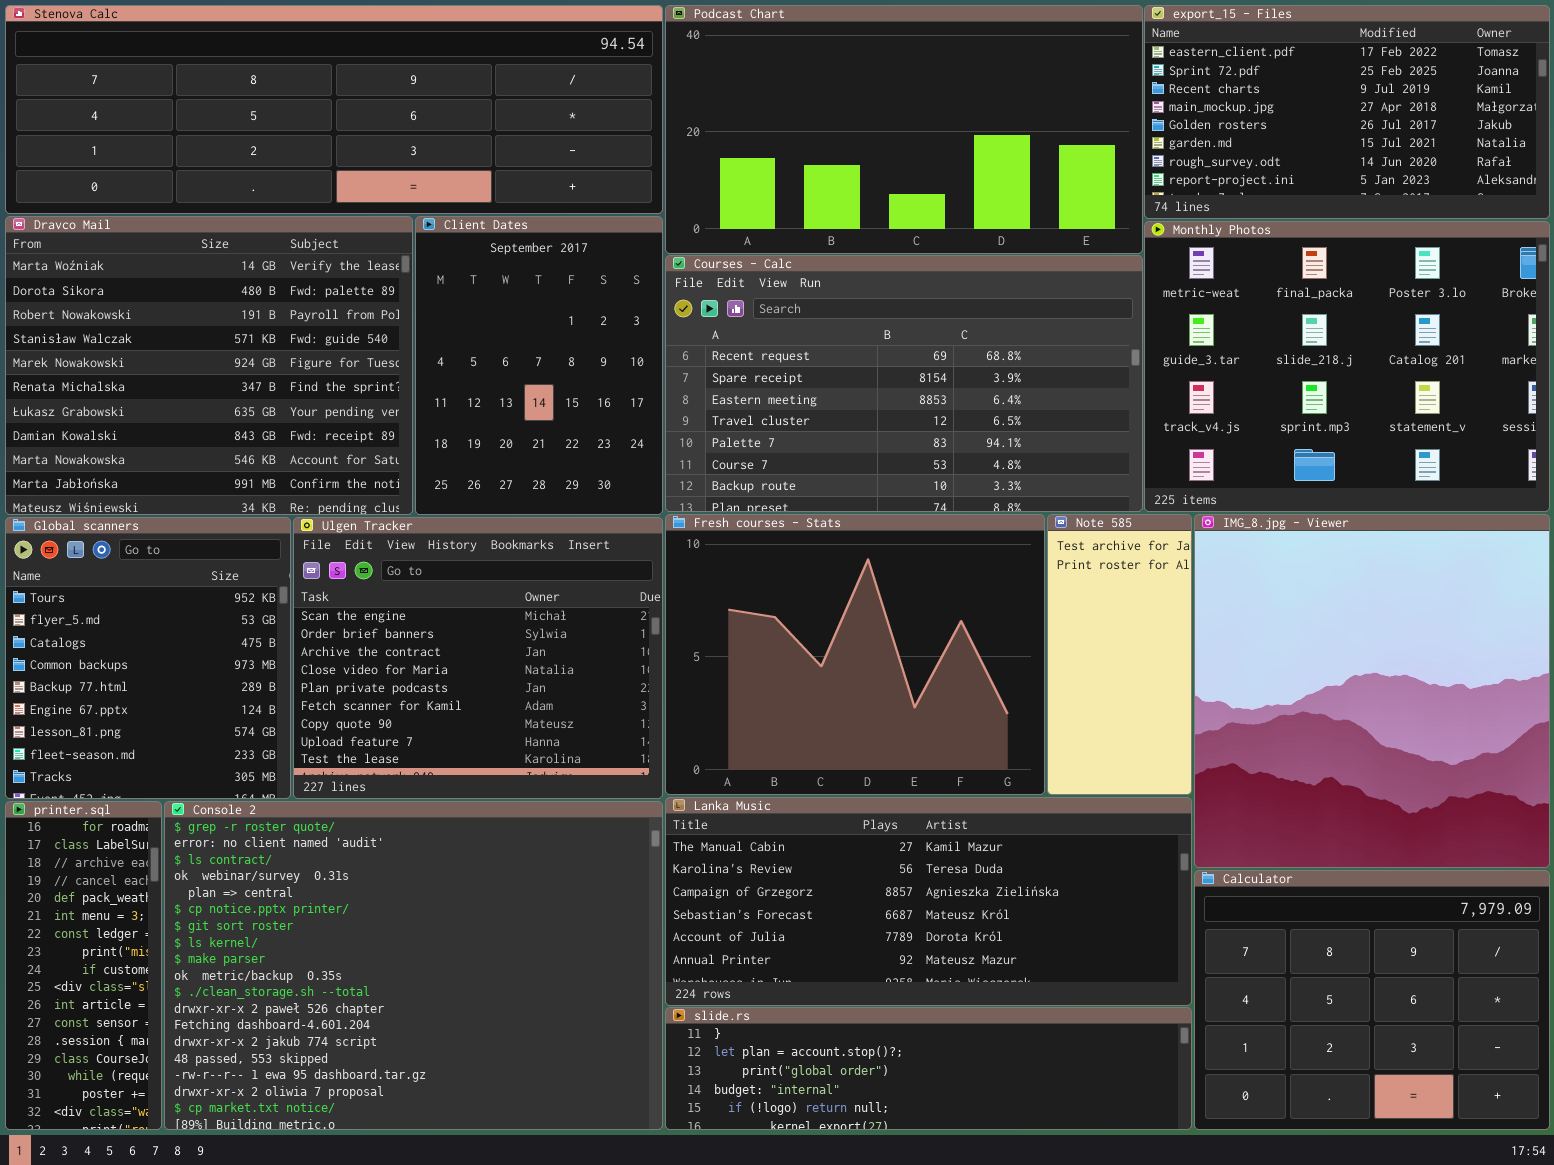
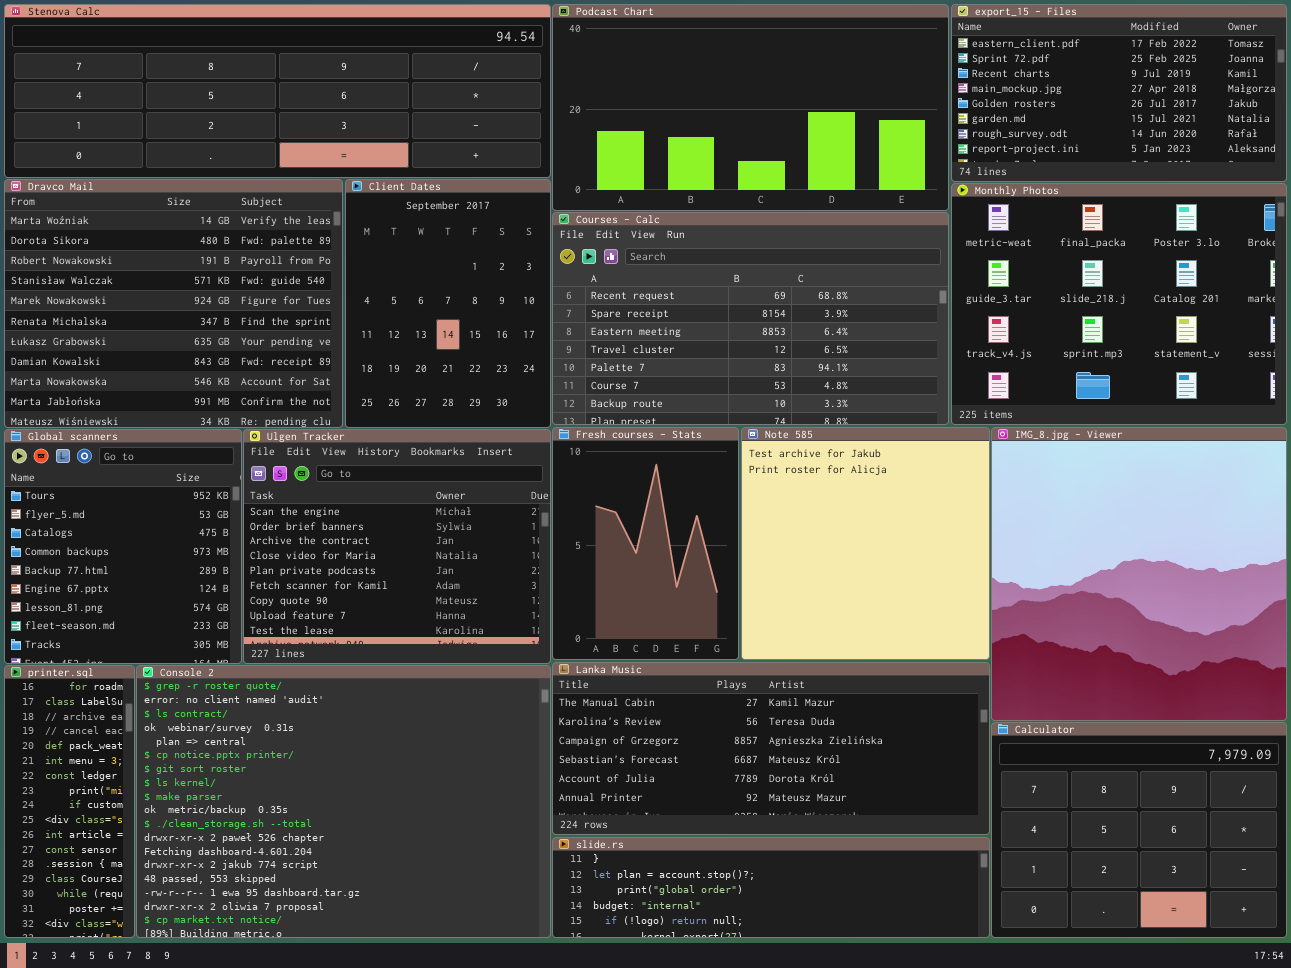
Fresh courses - Stats: [665,514,1045,795] -> [552,427,739,660], resized
Note 585: [1047,514,1192,795] -> [741,427,990,660], resized

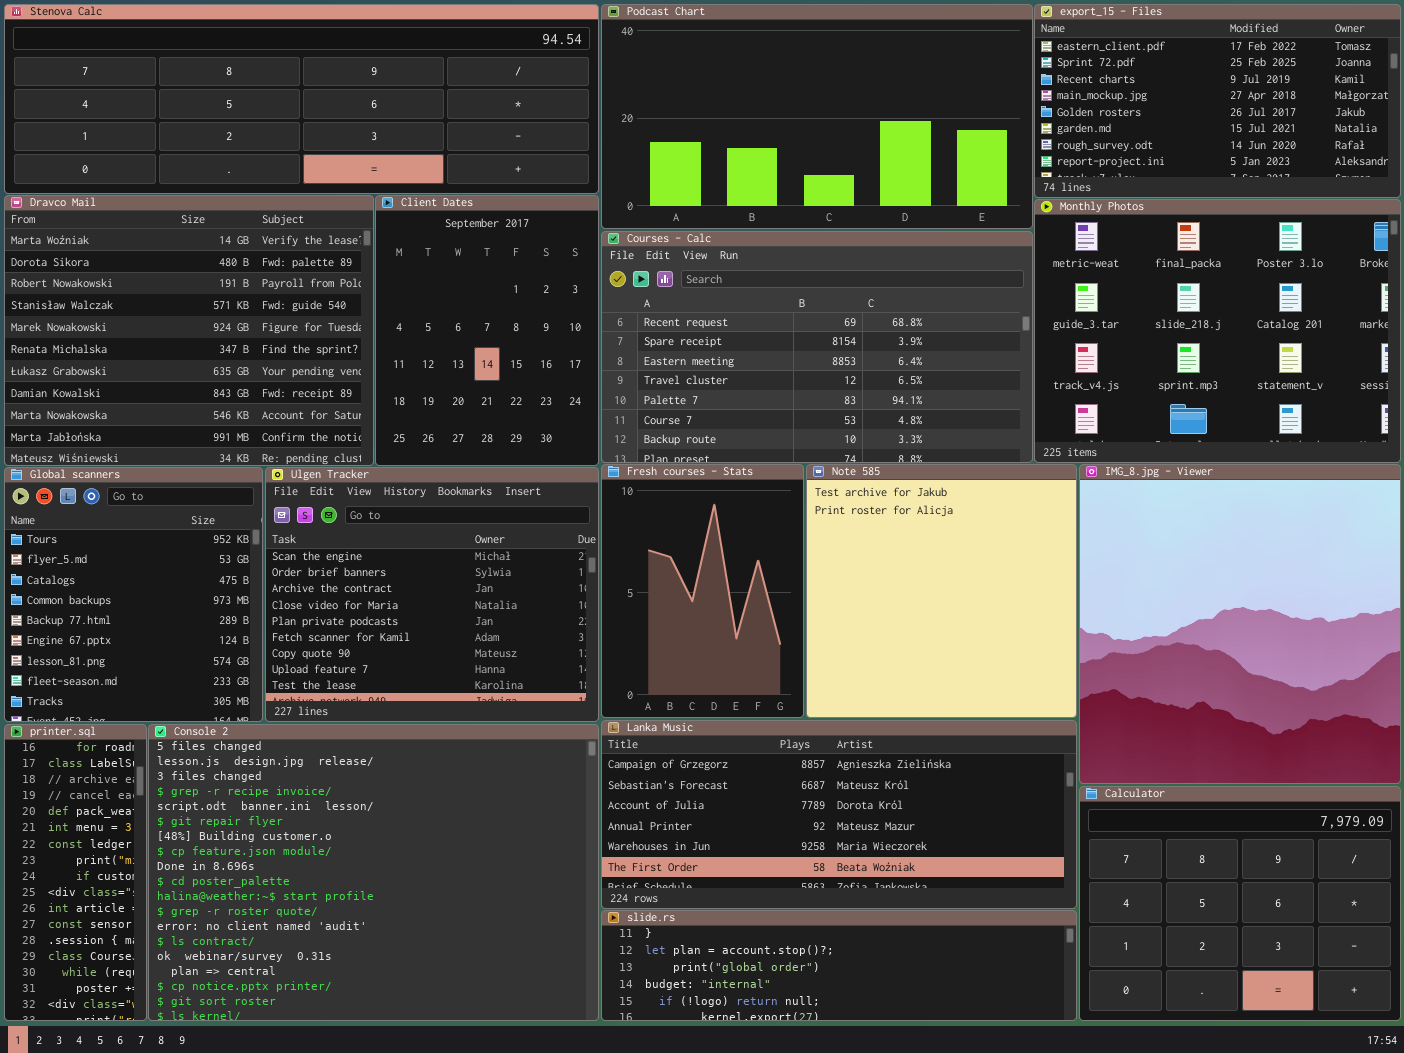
Lanka Music: [552,662,990,835] -> [601,720,1077,909], scrolled down 2 rows
Console 2: [136,665,551,938] -> [148,724,599,1021], scrolled up 11 rows

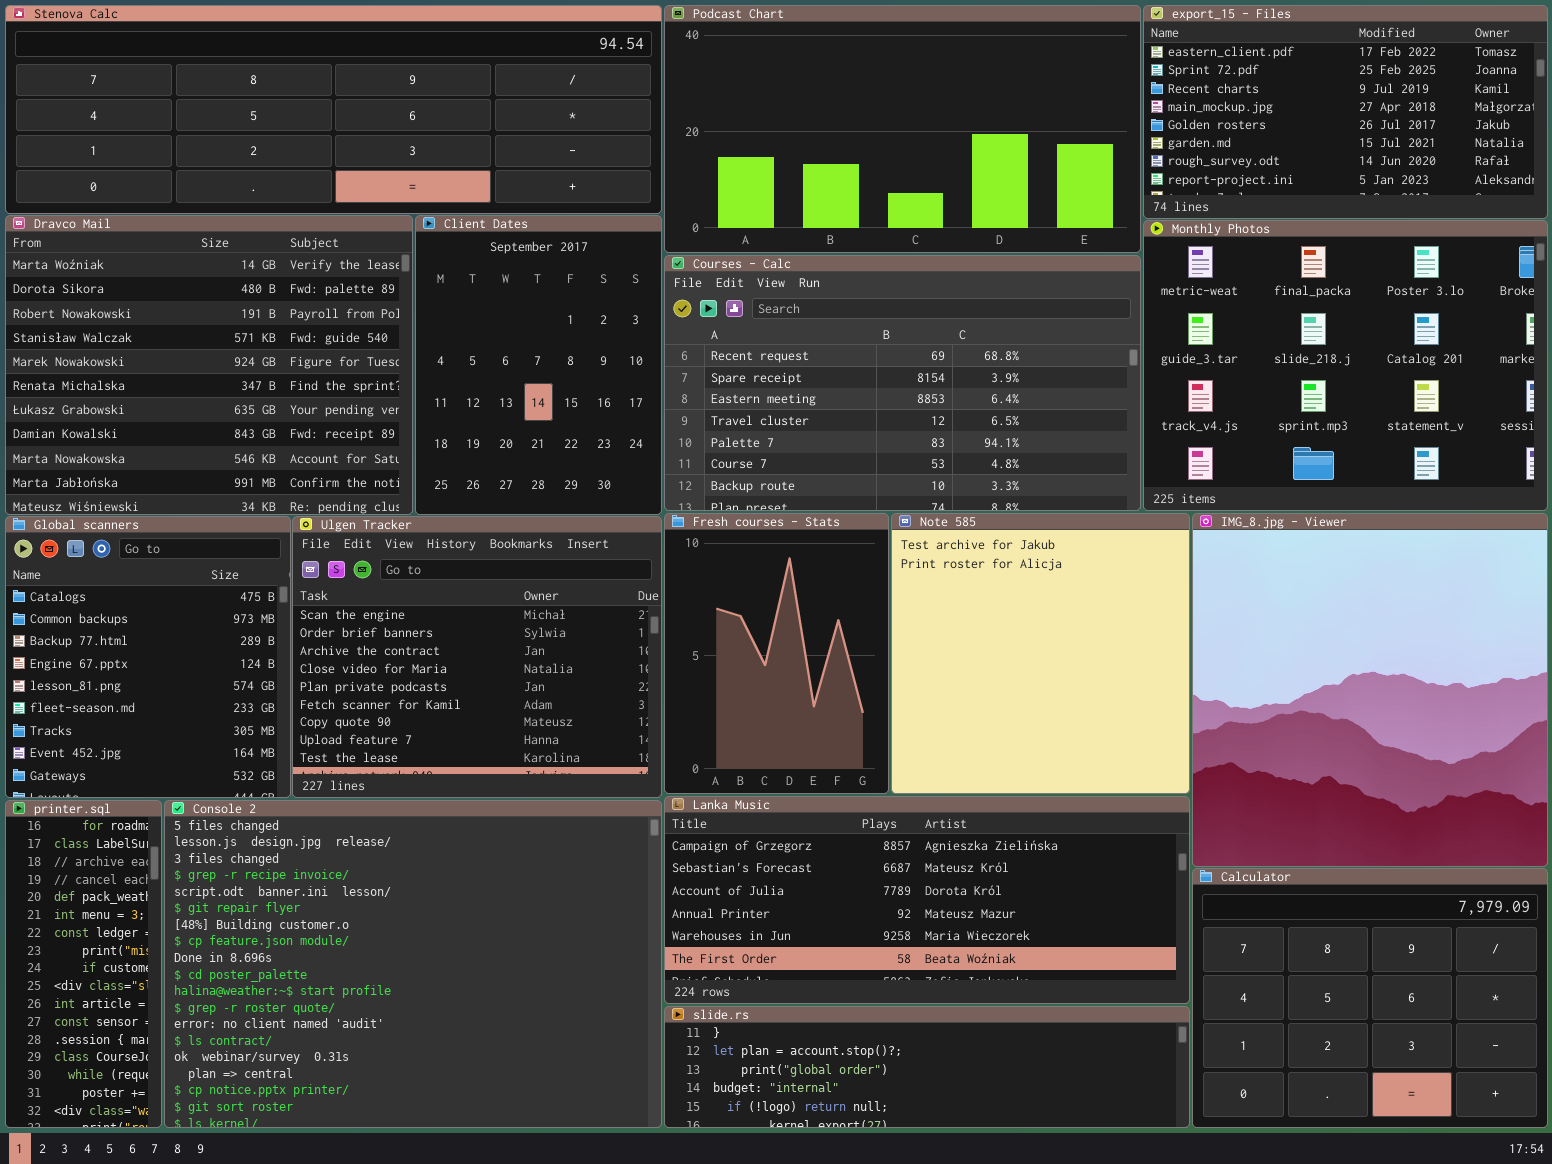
Global scanners: [4,467,263,722] -> [5,516,291,798], scrolled down 2 rows

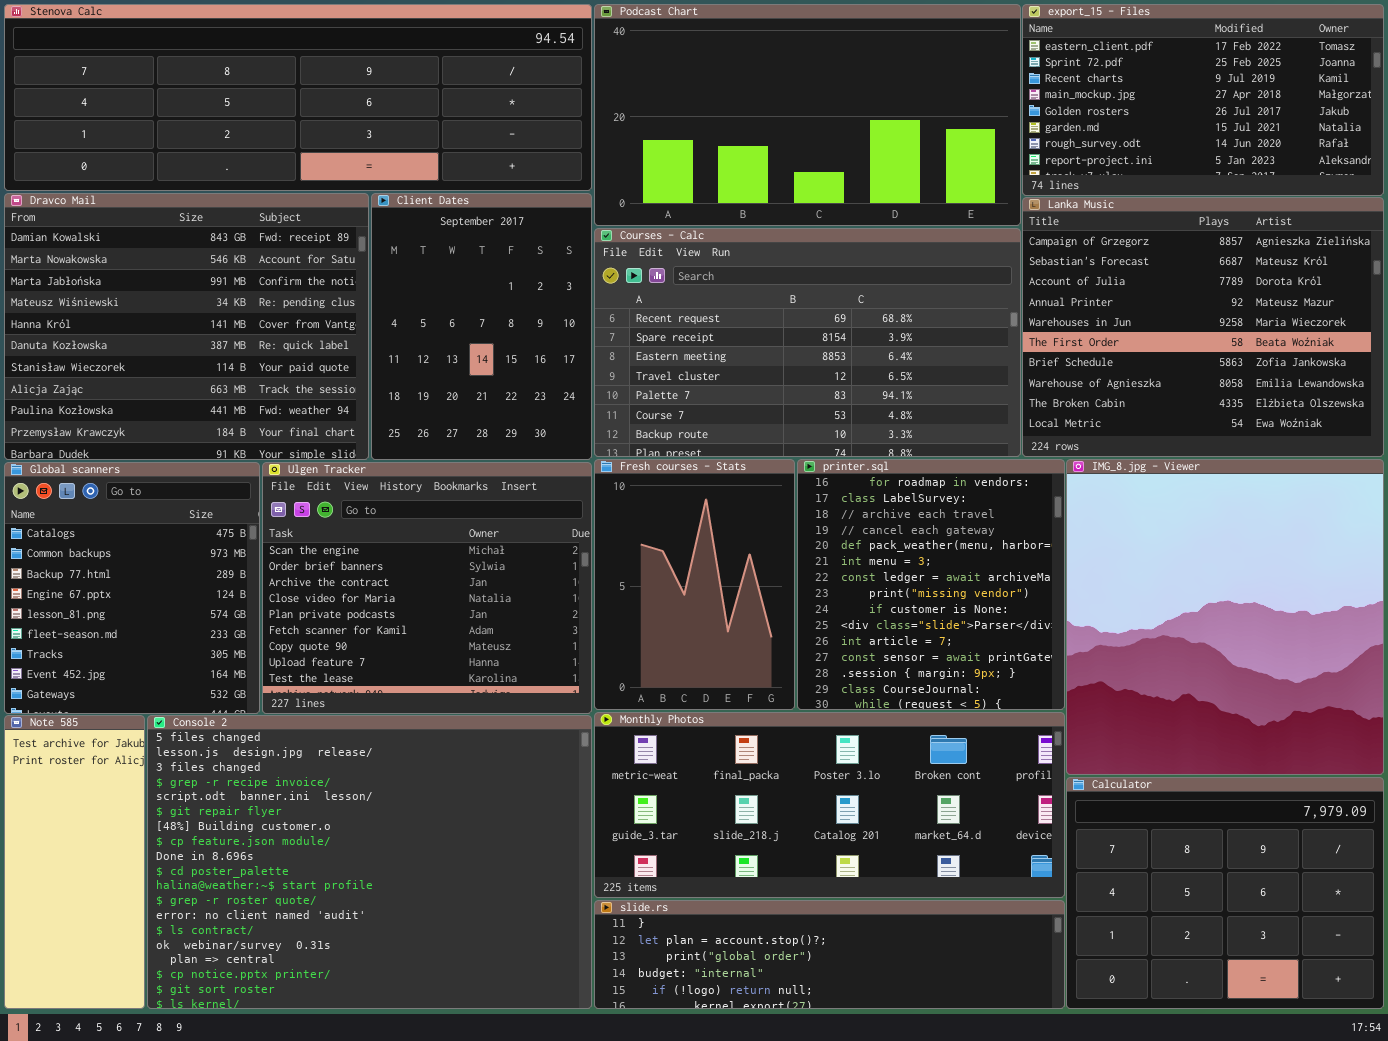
Dravco Mail: [5,215,413,515] -> [4,193,369,460], scrolled down 7 rows
Monthly Photos: [1143,220,1548,511] -> [594,712,1065,898], moved, resized
Note 585: [891,513,1190,794] -> [4,715,145,1009], moved, resized
Lanka Music: [664,796,1190,1004] -> [1022,197,1384,457], moved, resized
printer.sql: [5,800,162,1128] -> [797,459,1065,710], moved, resized

